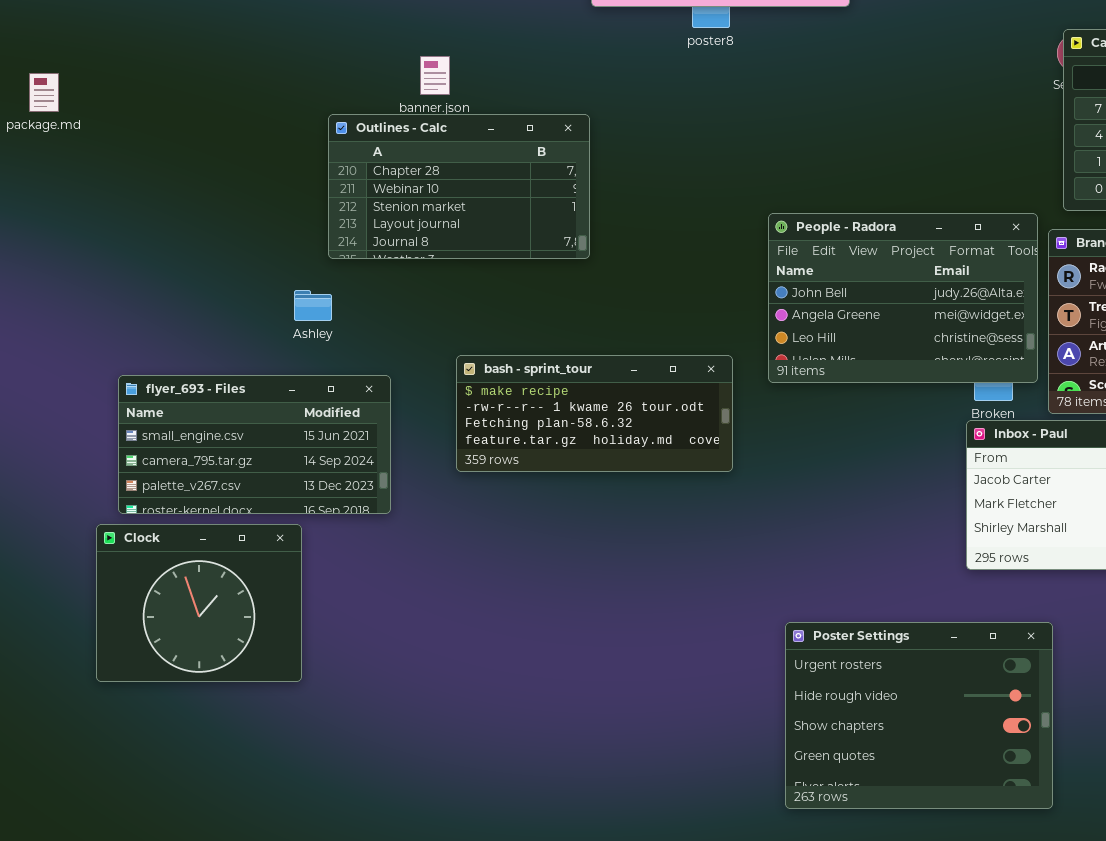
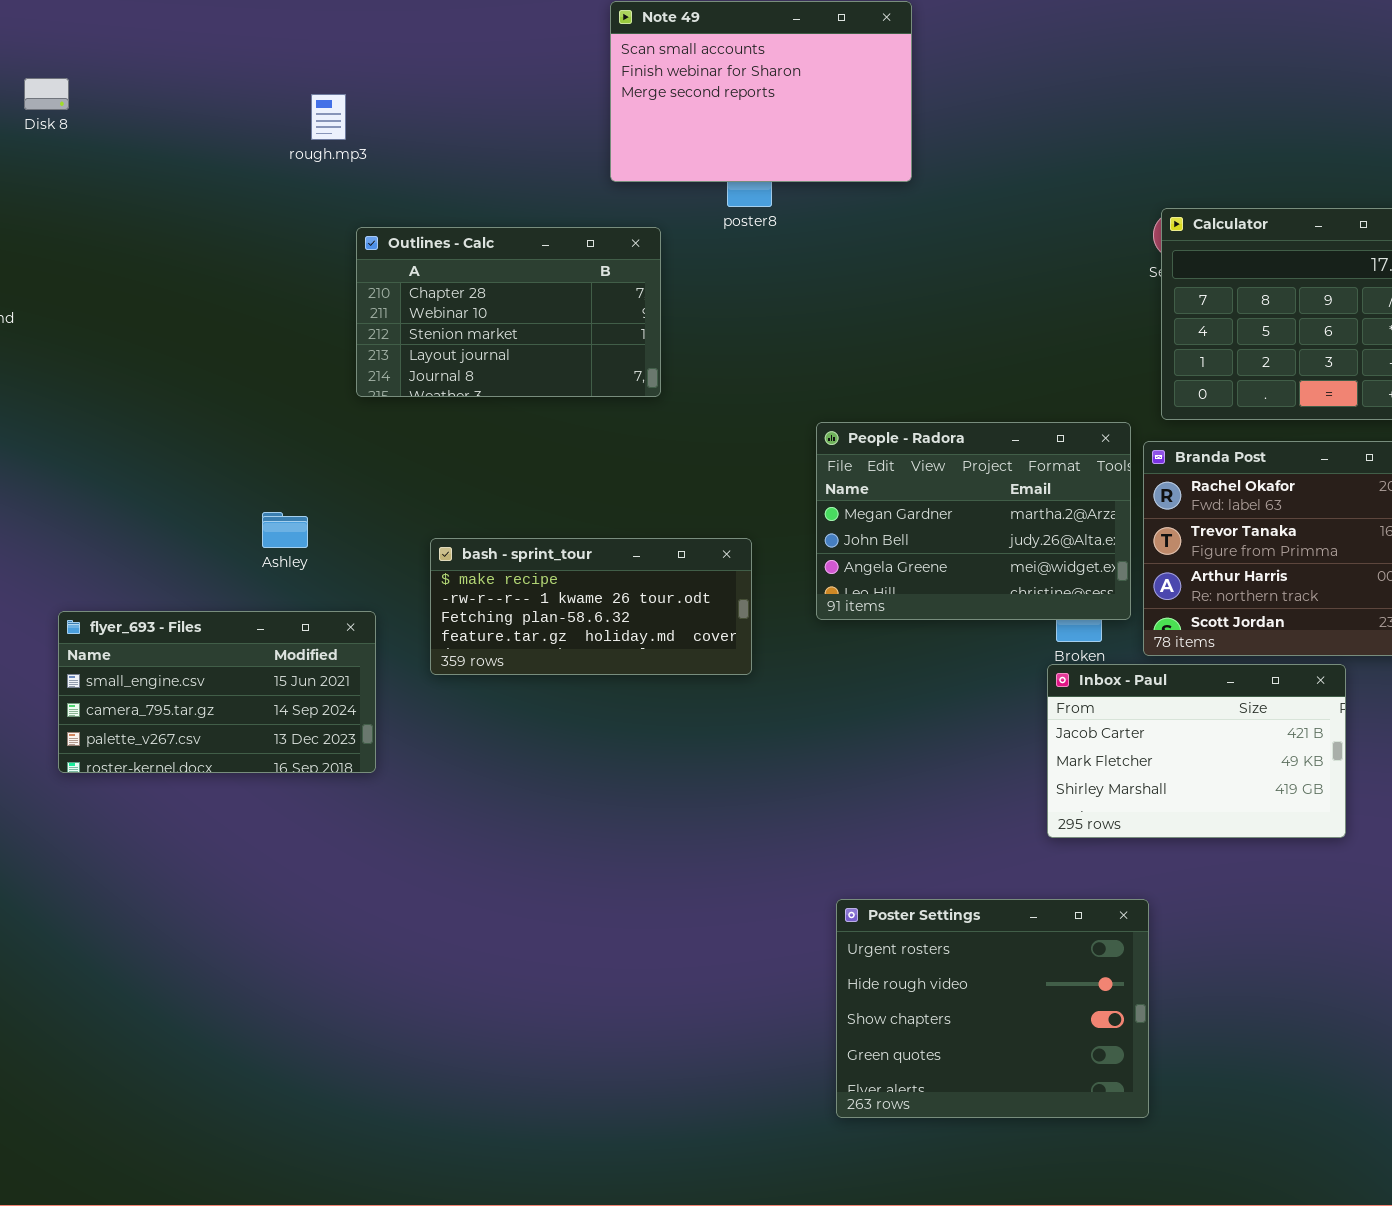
Outlines - Calc: [328,114,590,259] -> [356,227,661,397], moved
People - Radora: [768,213,1038,383] -> [816,422,1131,620], scrolled up 1 row
bash - sprint_tour: [456,355,733,472] -> [430,538,752,675], moved
Clock: [96,524,302,682] -> none, closed

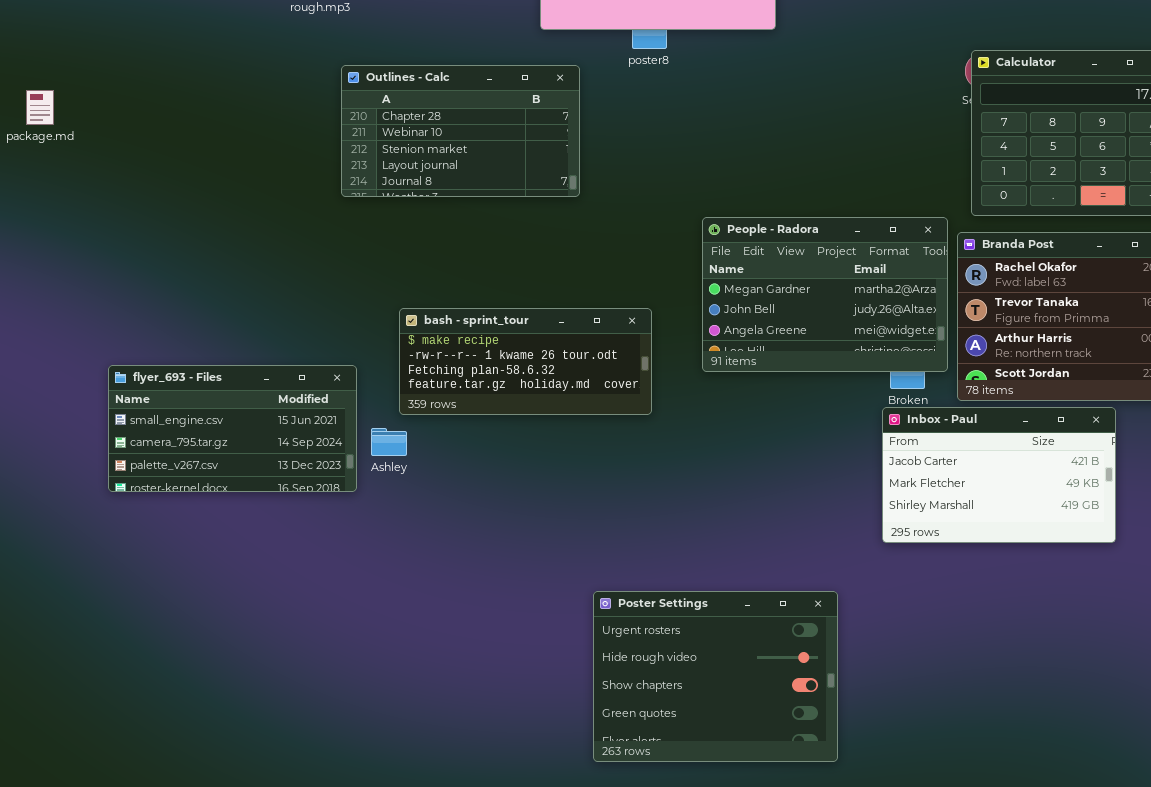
Ashley: [262,512,308,548] -> [371,428,407,456], moved
Poster Settings: [836,899,1149,1118] -> [593,591,838,762], moved

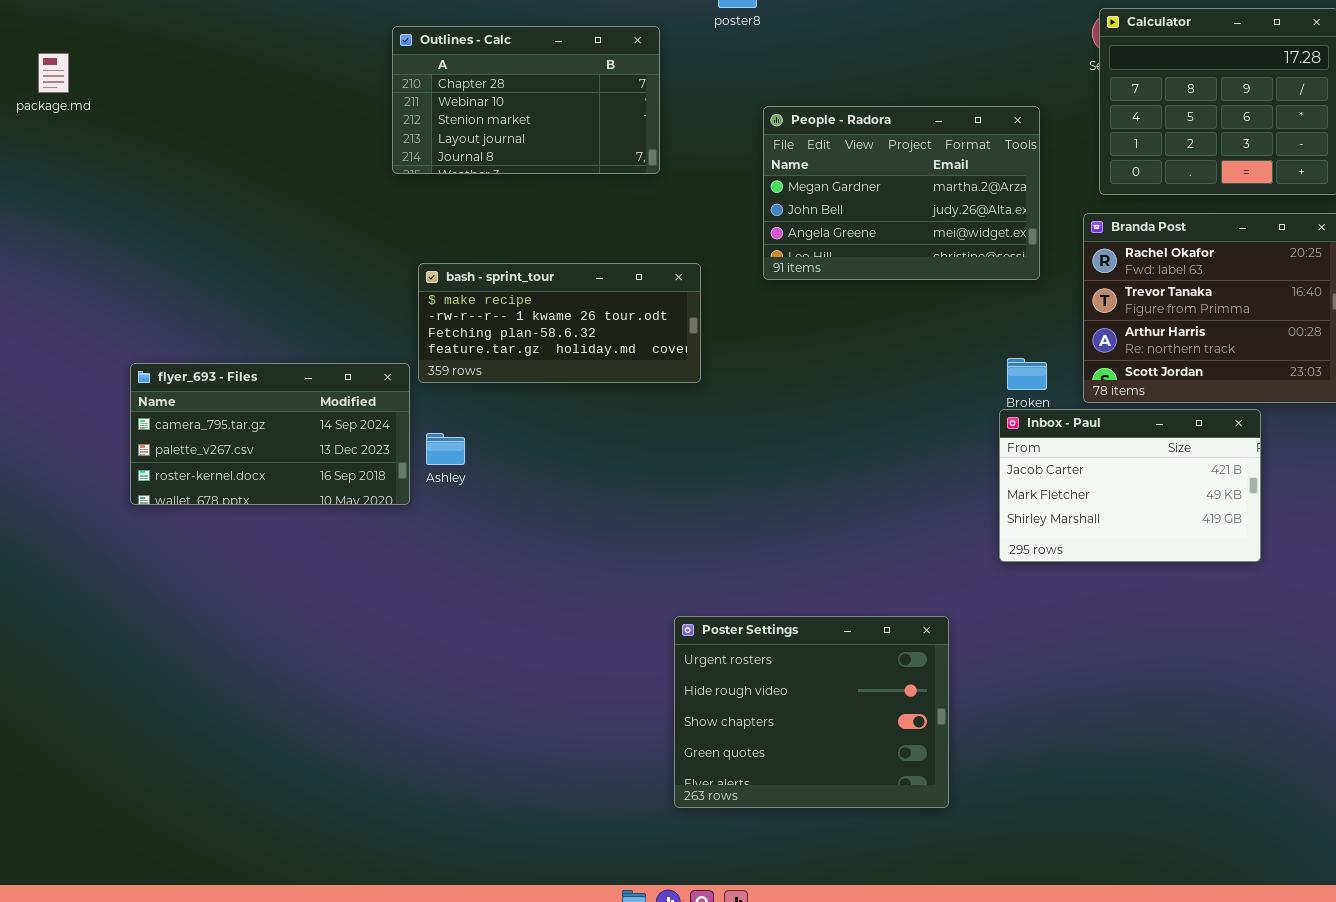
People - Radora: [702,217,948,372] -> [763,106,1040,280], moved
bash - sprint_tour: [399,308,652,415] -> [418,263,701,383], moved
flyer_693 - Files: [108,365,357,492] -> [130,363,410,505], scrolled down 1 row

